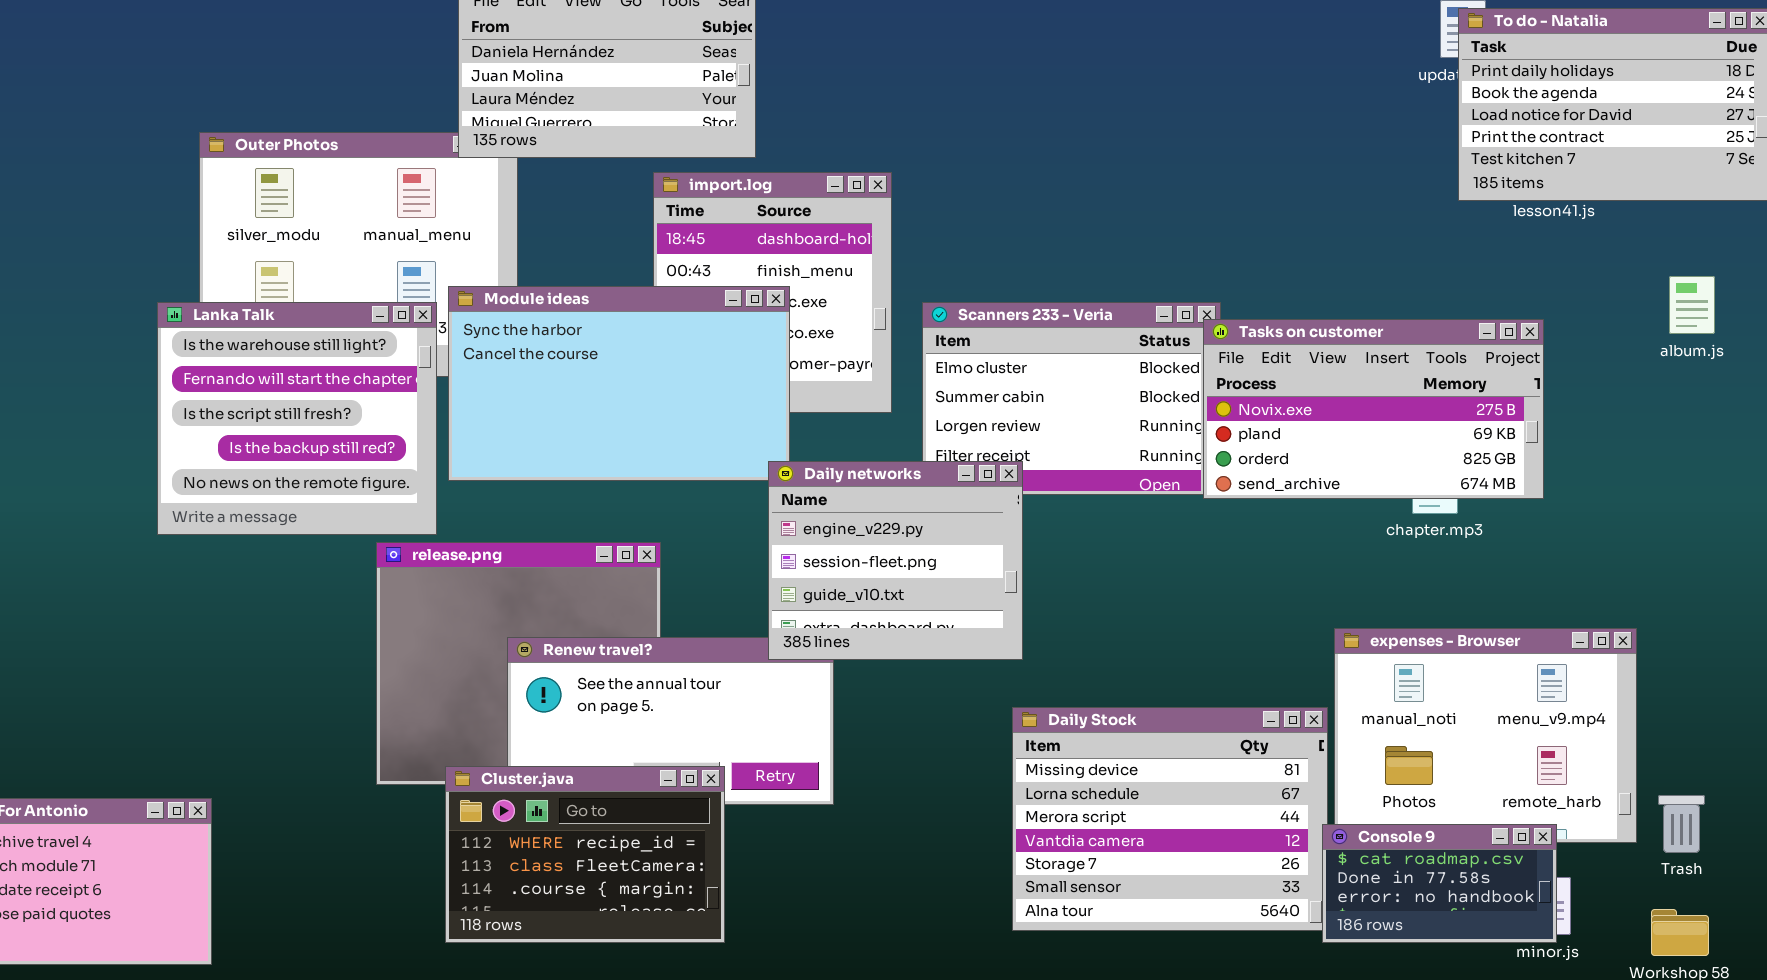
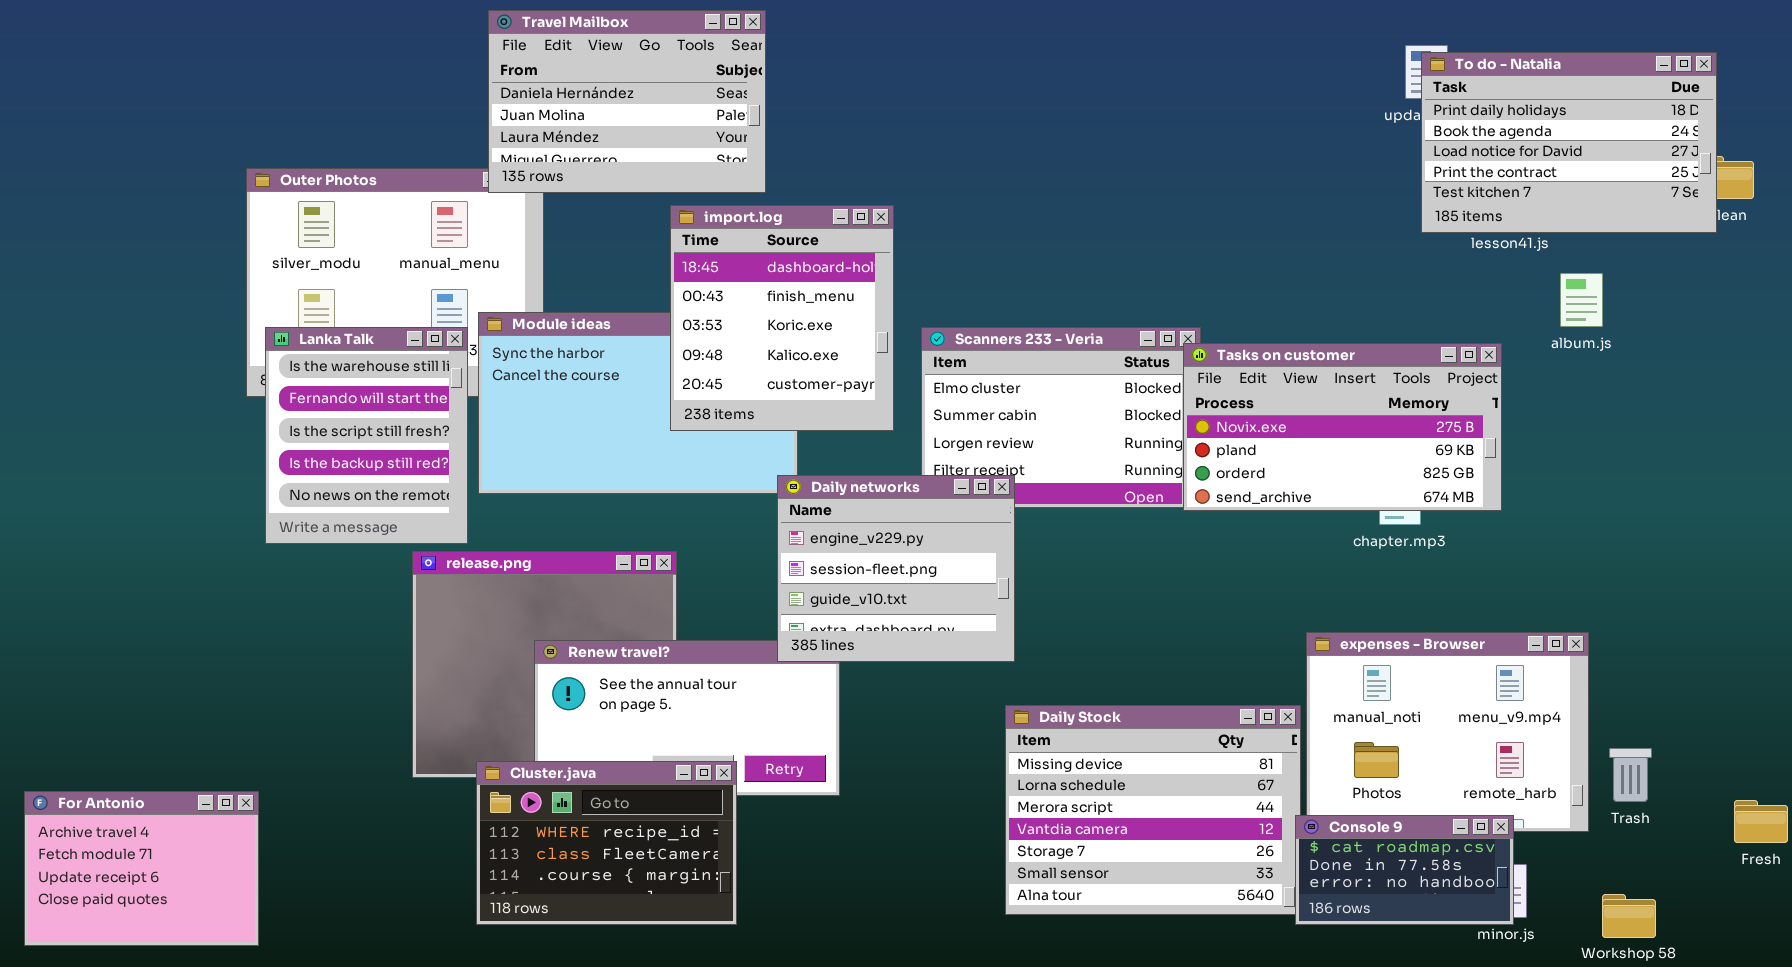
import.log: [653,172,892,413] -> [670,205,894,431], raised
album.js: [1669,276,1715,334] -> [1560,273,1603,327], moved
Lanka Talk: [157,302,437,535] -> [265,327,468,544], resized
Trash: [1658,795,1705,853] -> [1609,748,1652,802], moved

